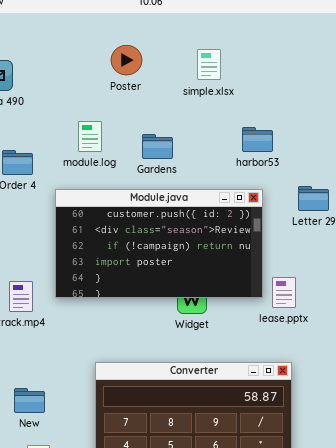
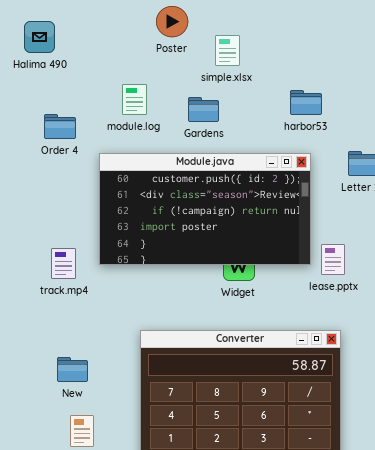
simple.xlsx: [197,49,221,80] -> [215,35,240,66], moved

